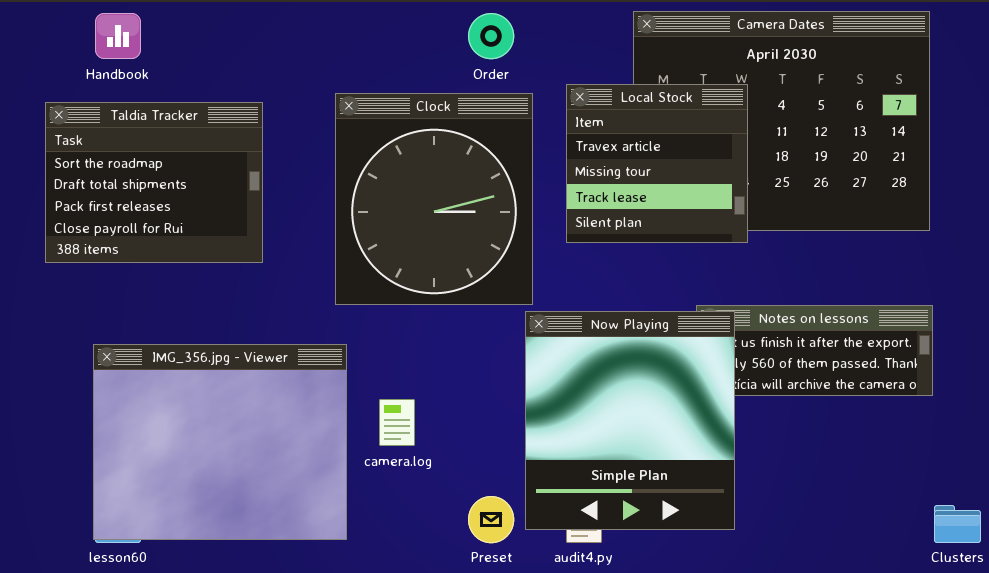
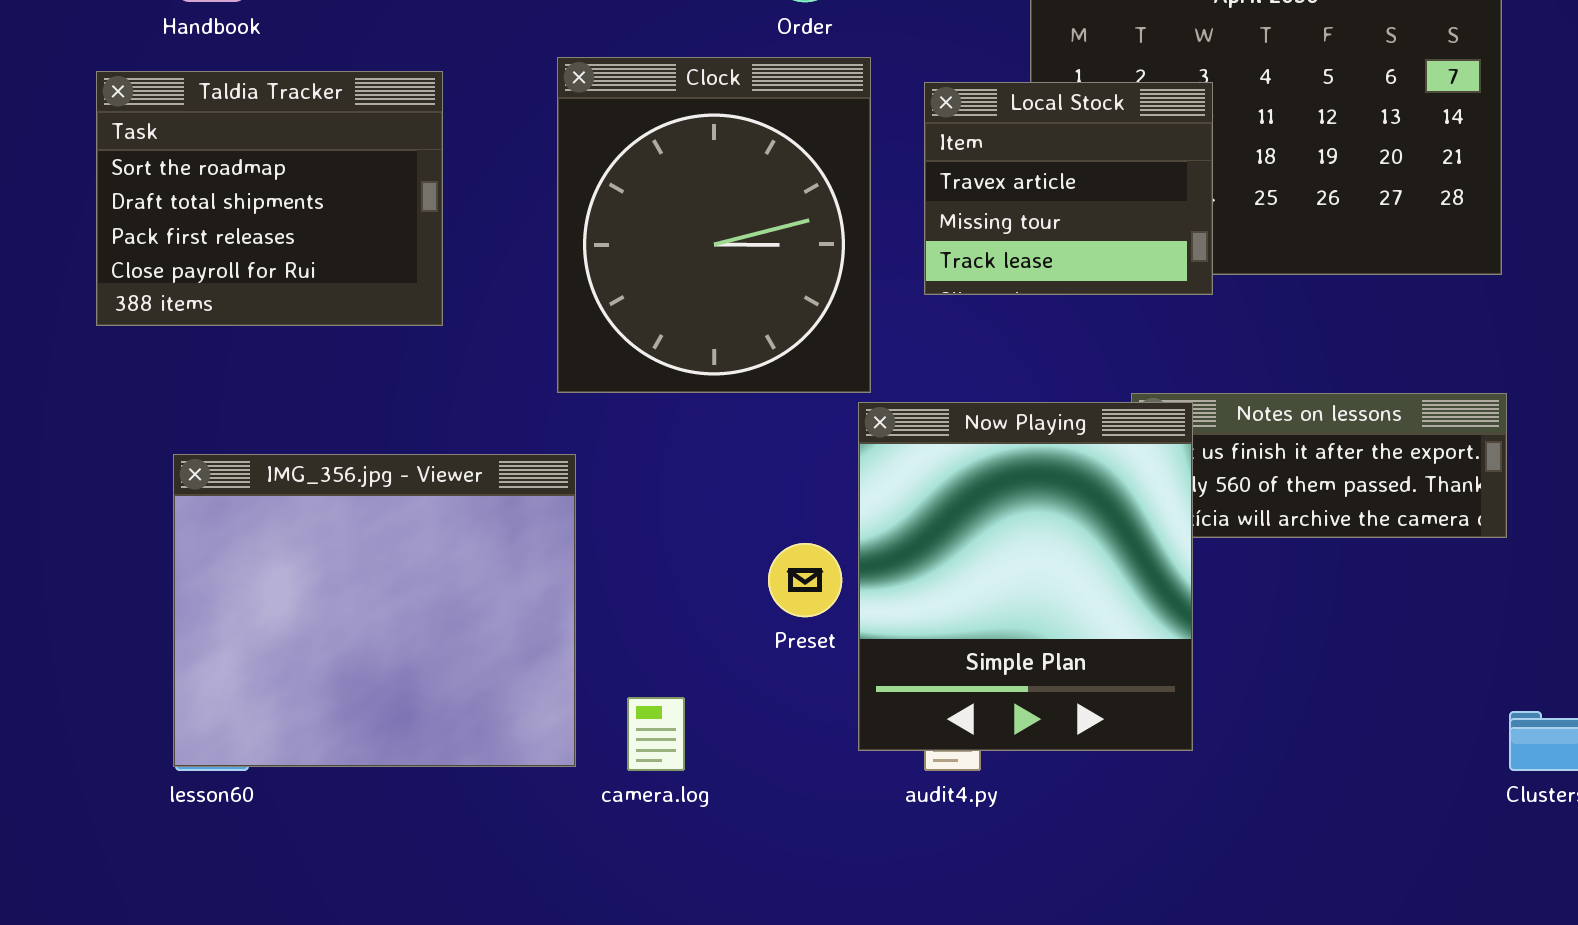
Local Stock: [566,84,748,243] -> [924,82,1213,295], resized
camera.log: [379,399,415,446] -> [627,697,685,771], moved
Preset: [468,496,514,543] -> [768,543,842,617], moved

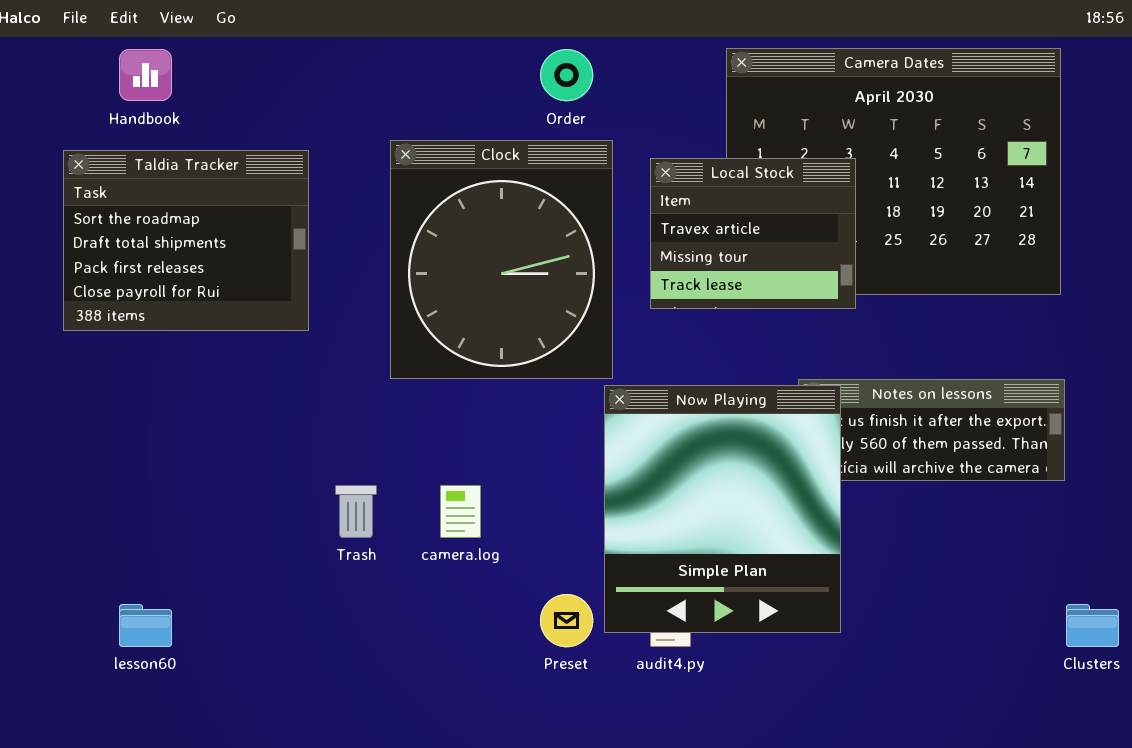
IMG_356.jpg - Viewer: [173,454,576,767] -> none, closed
Preset: [768,543,842,617] -> [540,594,593,647], moved
camera.log: [627,697,685,771] -> [440,485,481,538], moved

